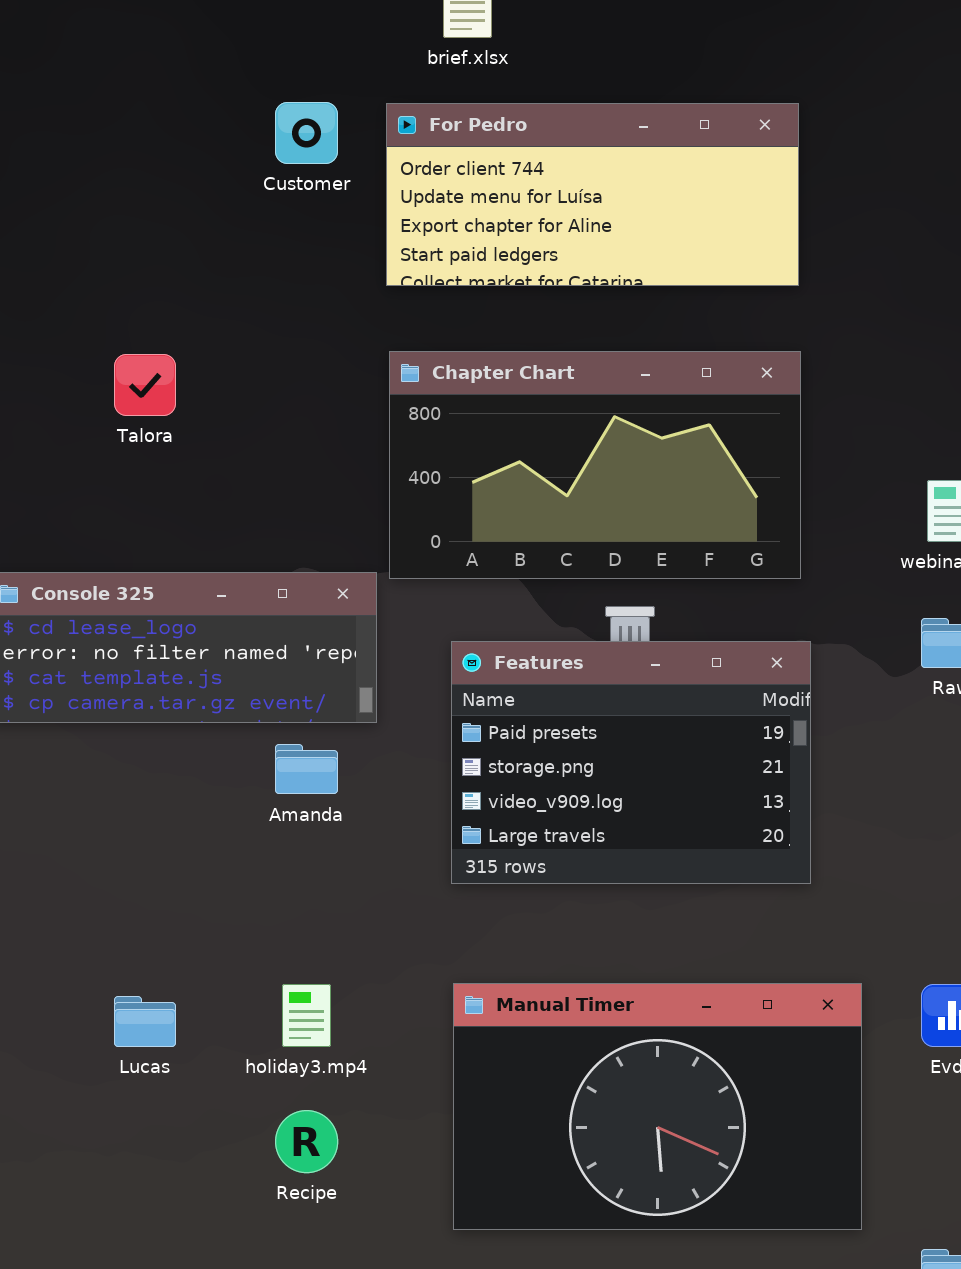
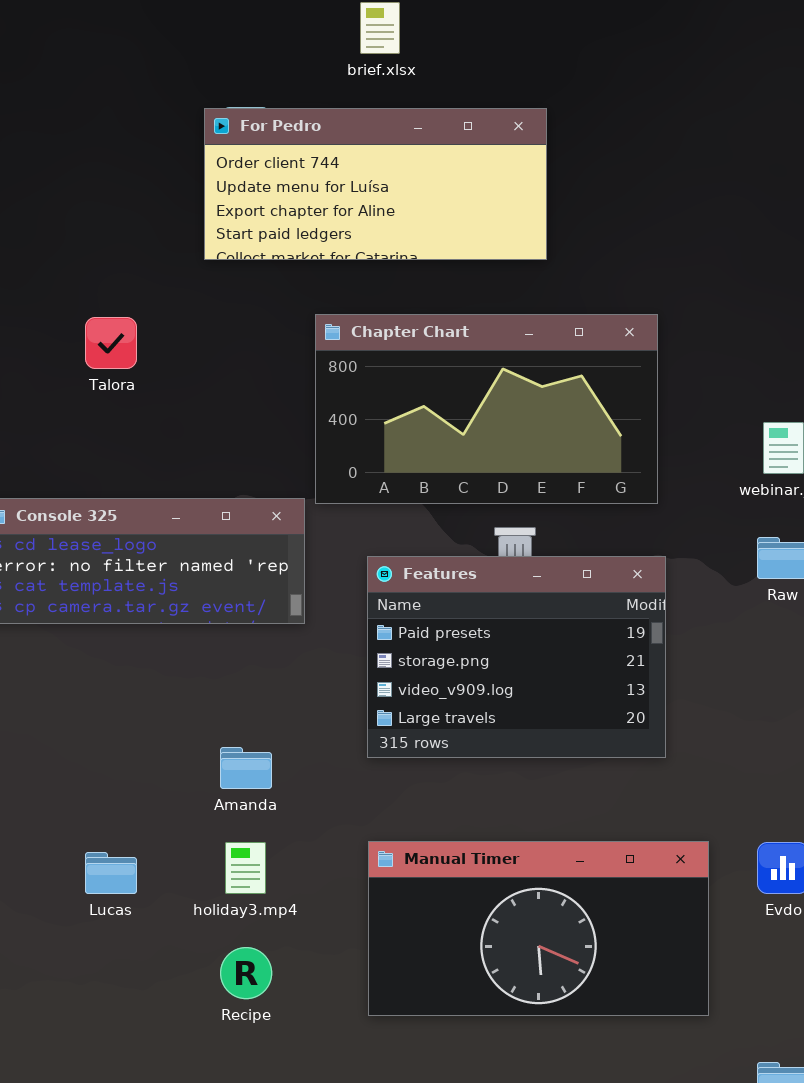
For Pedro: [386,103,799,286] -> [204,108,547,260], moved
Amanda: [275,744,338,794] -> [220,747,272,789], moved
Manual Timer: [453,983,862,1230] -> [368,841,709,1016], resized

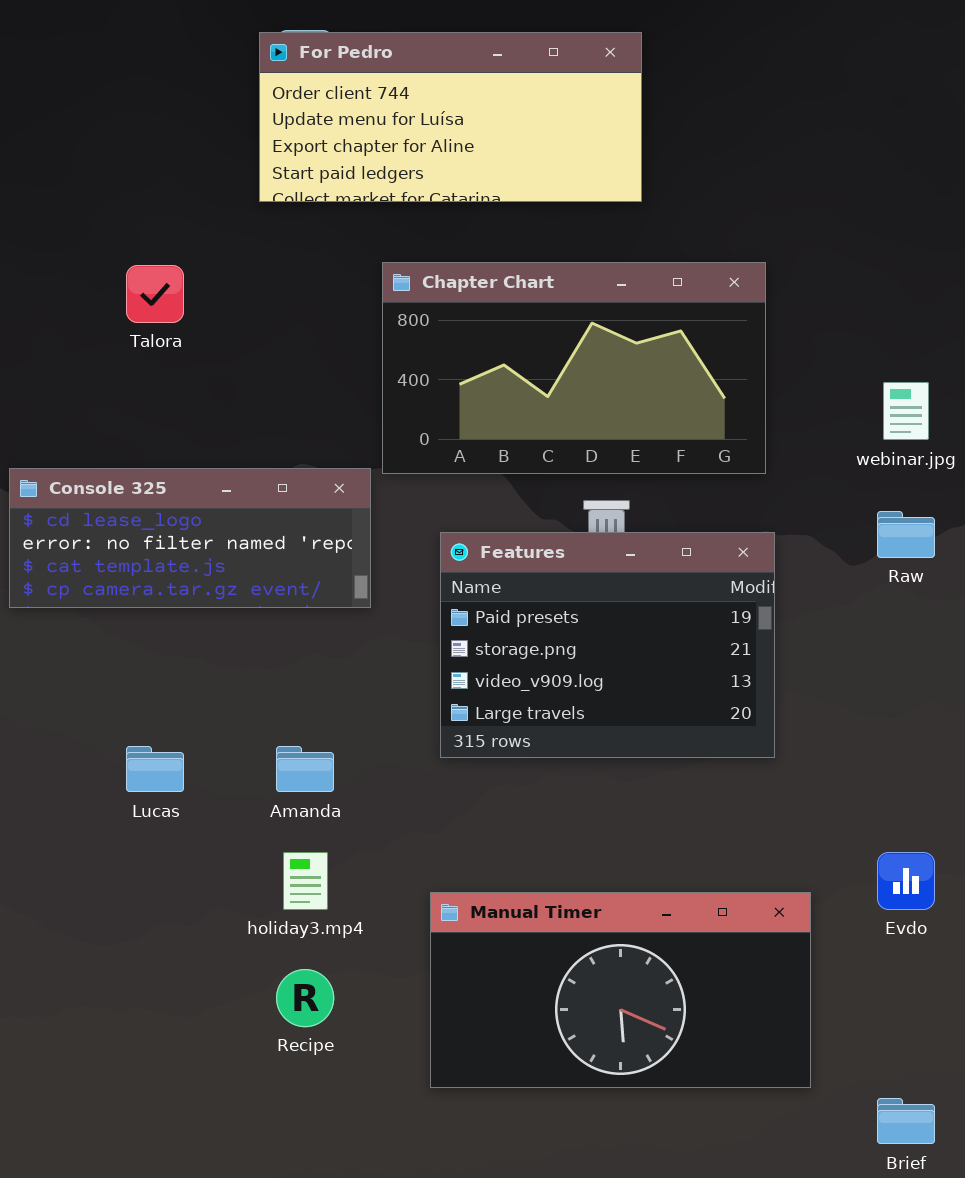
Manual Timer: [368,841,709,1016] -> [430,892,811,1088], moved
Lucas: [85,852,137,894] -> [126,746,184,792], moved

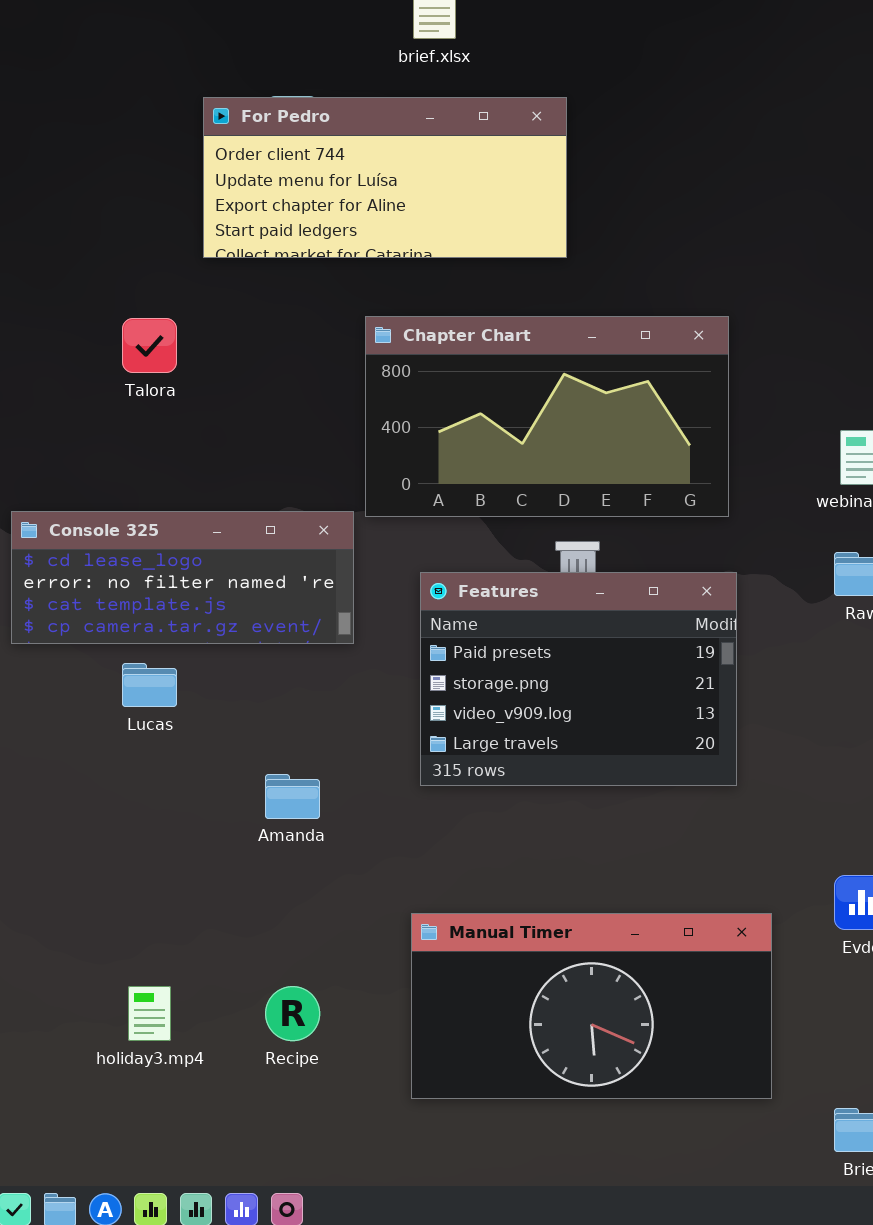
For Pedro: [259,32,642,202] -> [203,97,567,258], moved
Lucas: [126,746,184,792] -> [122,663,177,707], moved
holiday3.mp4: [283,852,328,910] -> [128,986,171,1041], moved

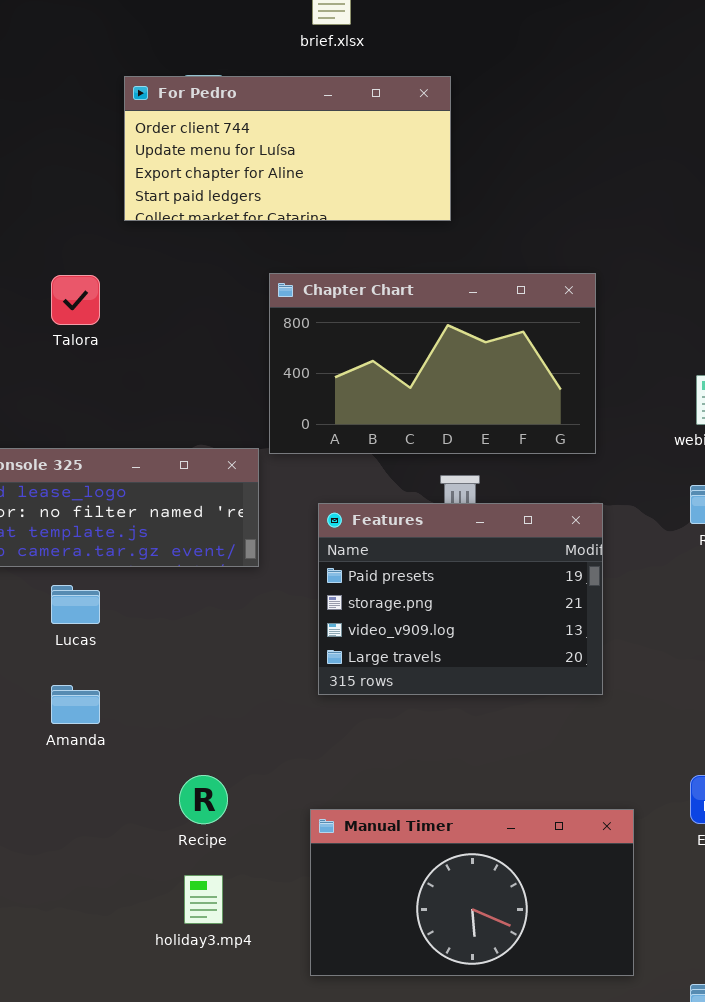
Amanda: [265,774,320,819] -> [51,685,100,724], moved
holiday3.mp4: [128,986,171,1041] -> [184,875,223,924], moved
Recipe: [265,986,320,1041] -> [179,775,228,824], moved

